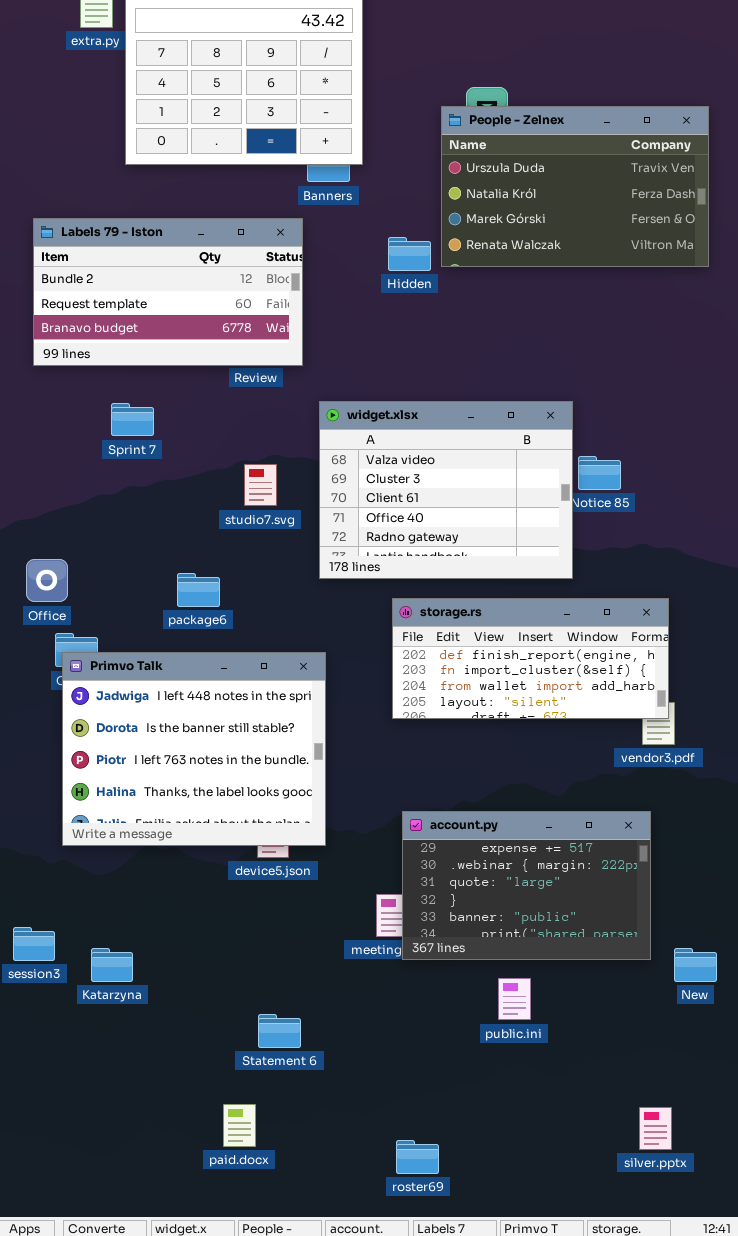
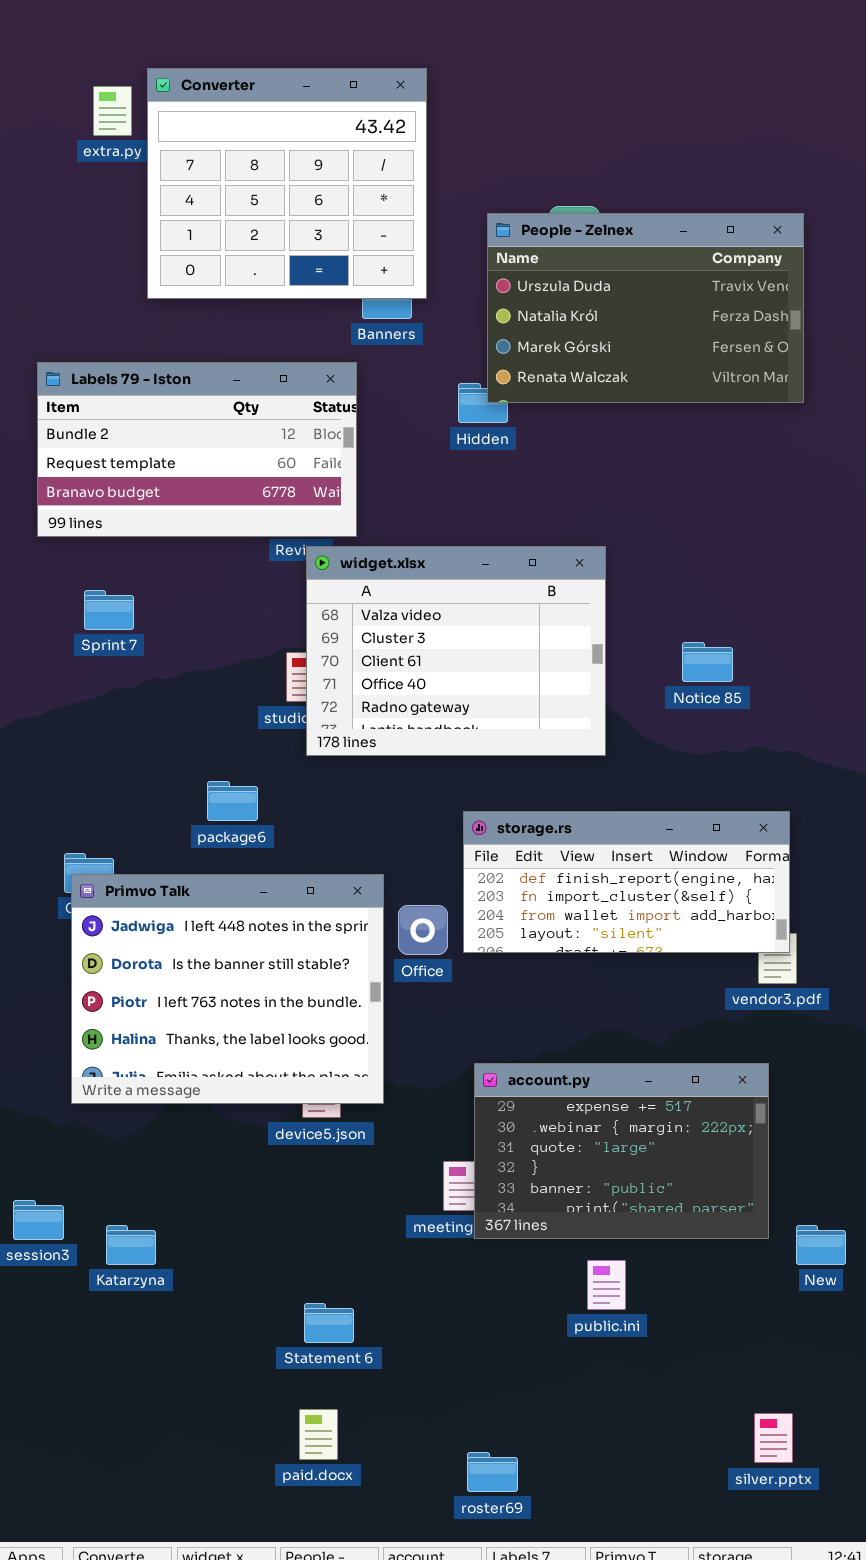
People - Zelnex: [441,106,709,267] -> [487,213,804,403], moved
widget.xlsx: [319,401,573,579] -> [306,546,606,756], moved
Sprint 7: [111,403,154,436] -> [84,590,134,630], moved
Office: [26,559,68,602] -> [398,905,448,955], moved
paid.docx: [223,1104,256,1147] -> [299,1409,338,1460], moved

